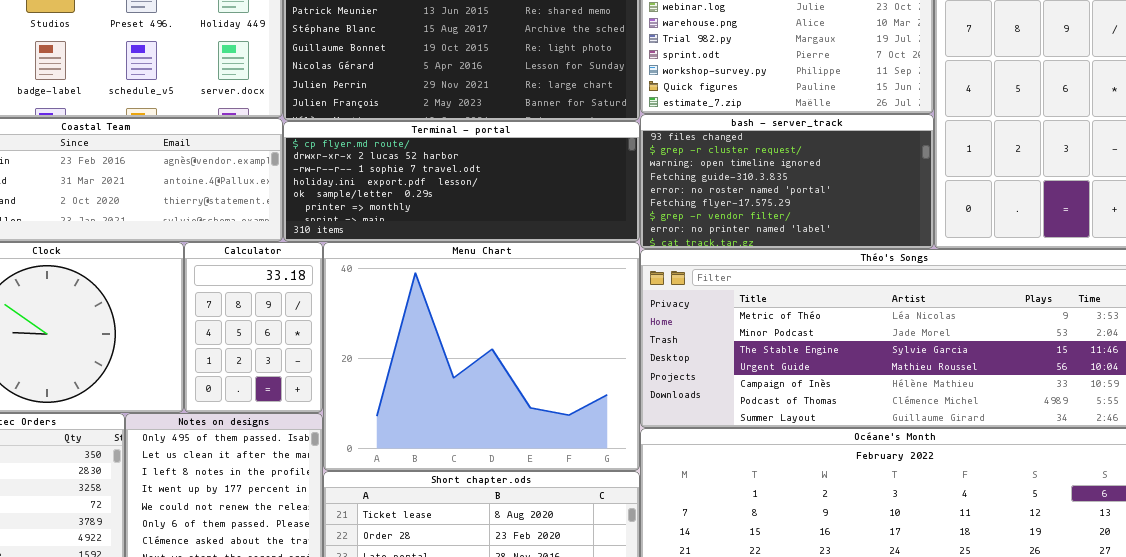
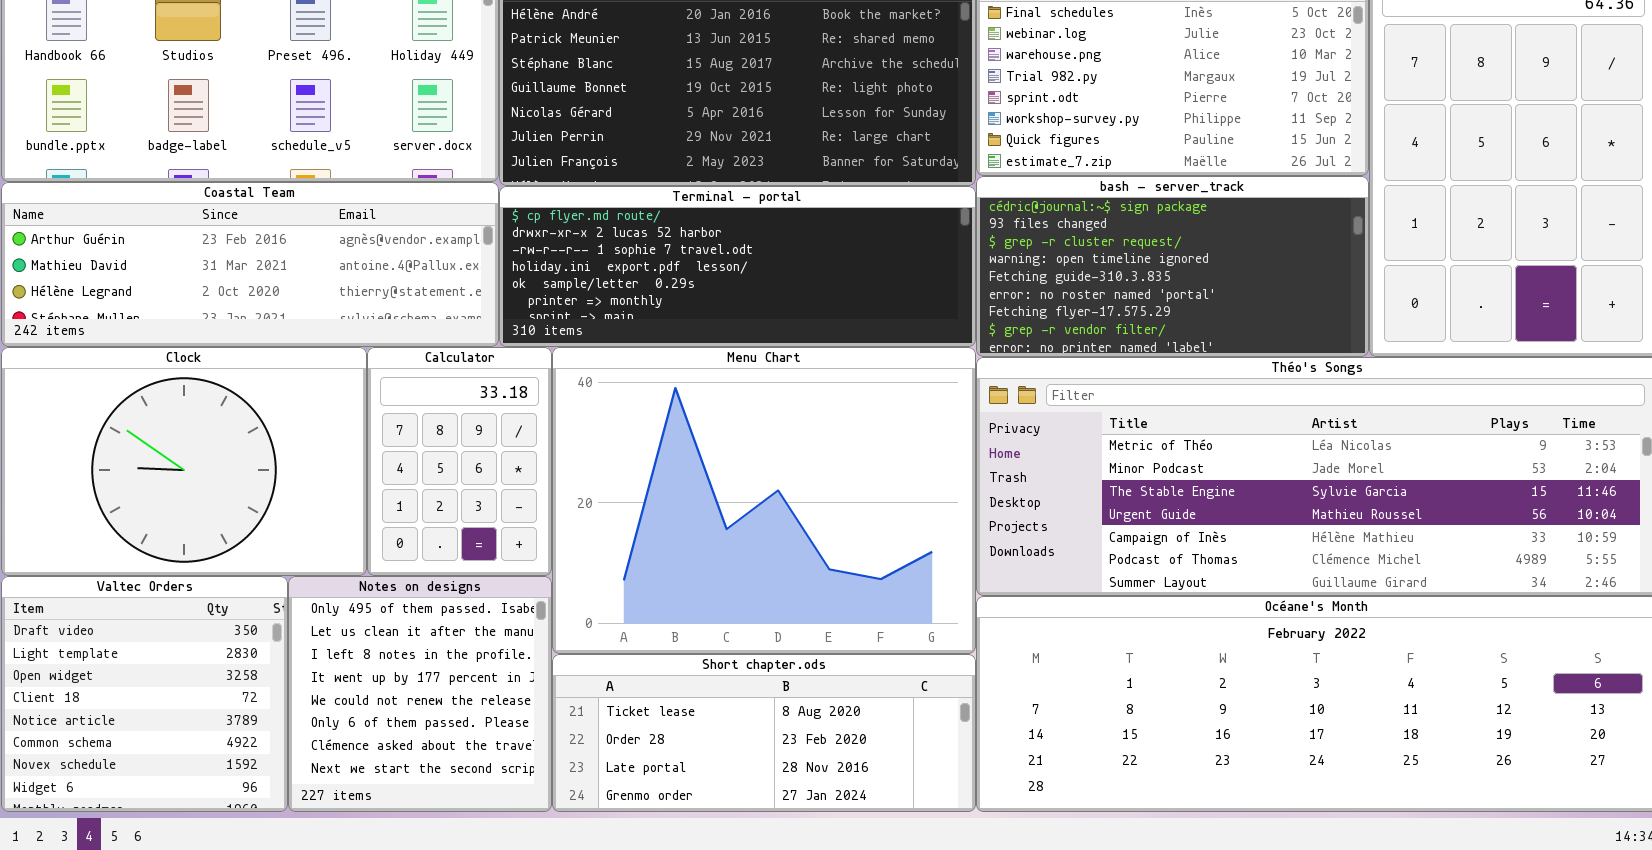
bash - server_track: [640,114,934,249] -> [976,176,1369,357], scrolled up 1 row

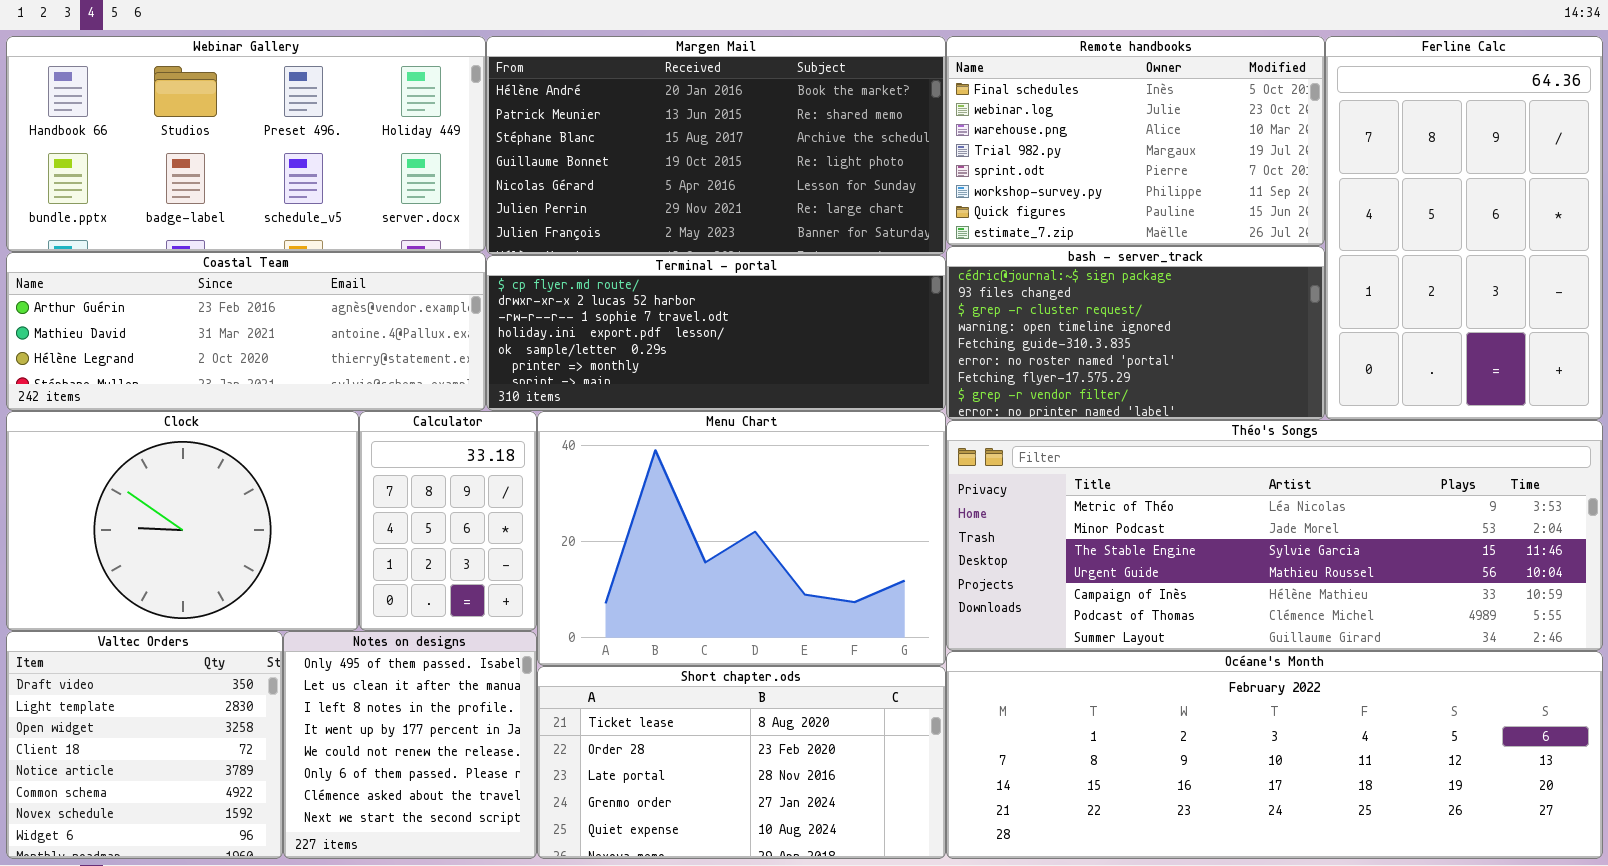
Menu Chart: [552,347,976,654] -> [537,411,946,666], resized
Short chapter.ods: [552,654,976,812] -> [537,666,946,859], resized

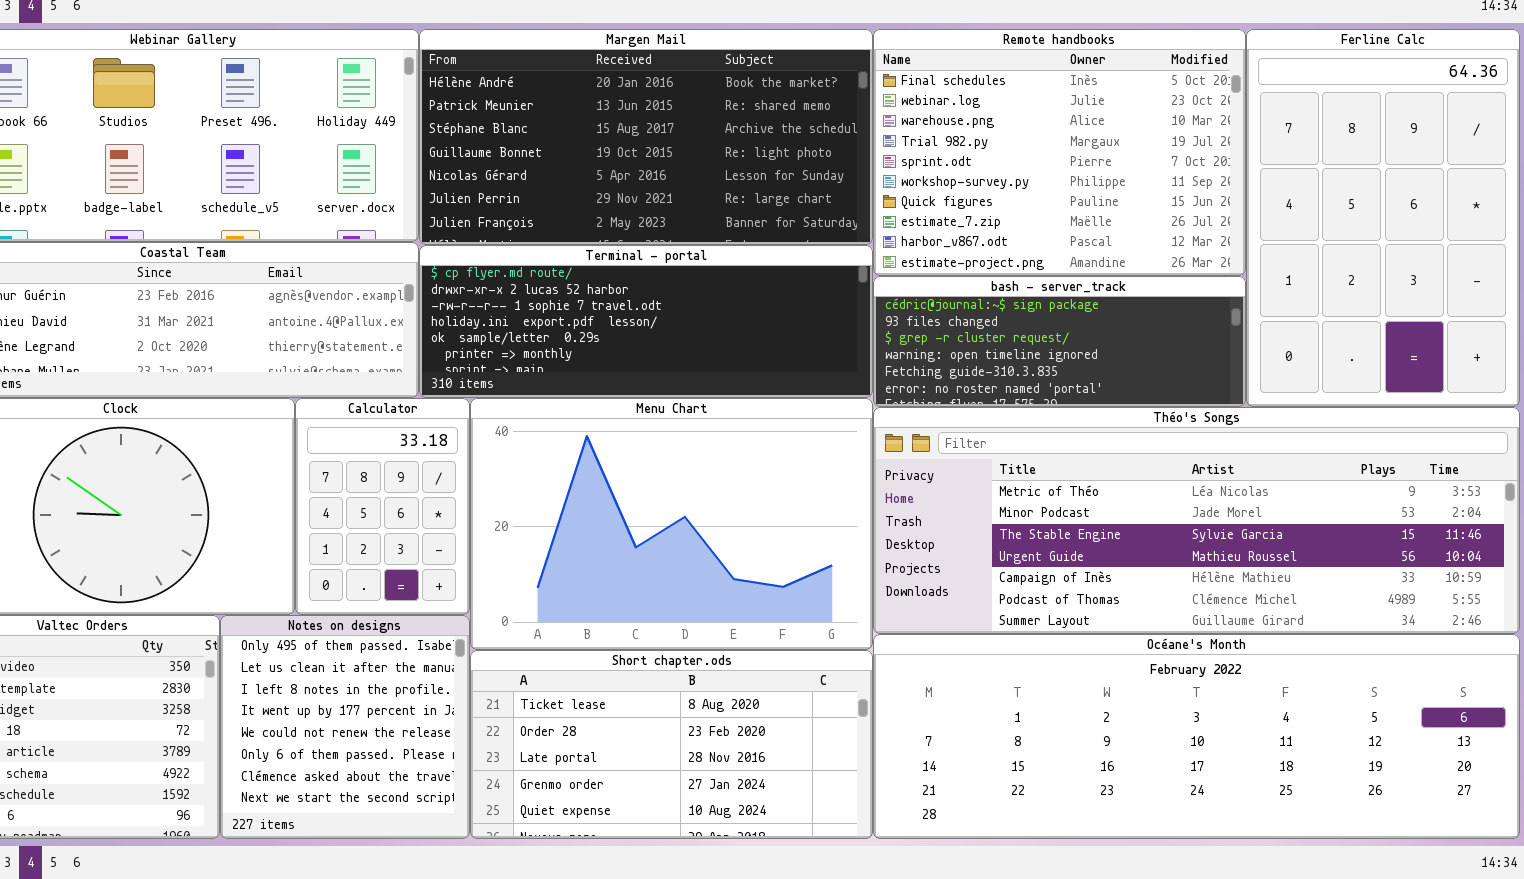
Remote handbooks: [946,36,1325,246] -> [873,29,1246,276], resized
bash - server_track: [946,246,1325,420] -> [873,276,1246,407], resized

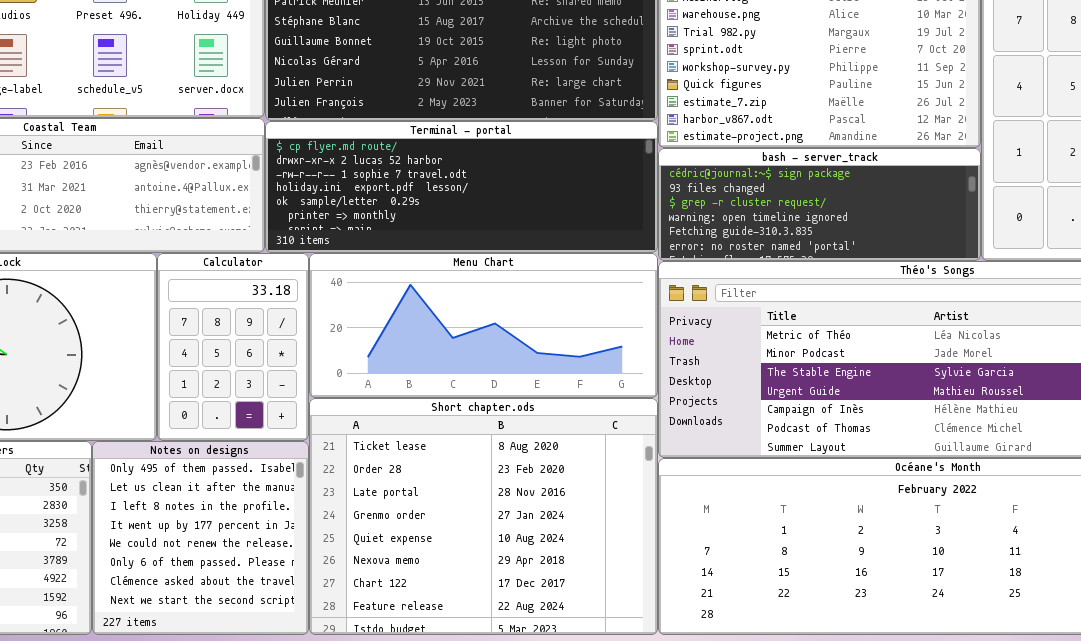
Menu Chart: [470,398,873,650] -> [309,253,658,398], resized
Short chapter.ods: [470,650,873,839] -> [309,398,658,635], resized

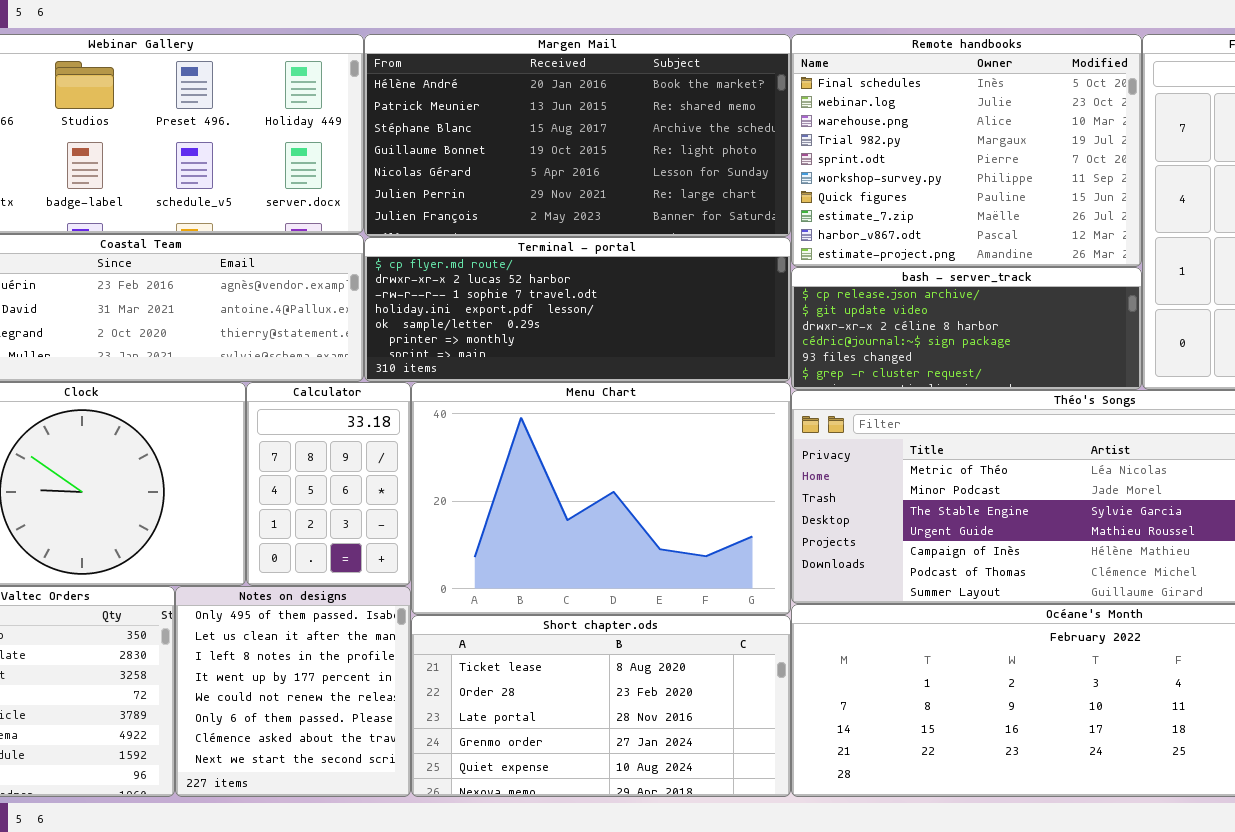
bash - server_track: [658,148,981,261] -> [791,267,1142,390], scrolled up 3 rows
Menu Chart: [309,253,658,398] -> [411,382,791,615], resized
Short chapter.ods: [309,398,658,635] -> [411,615,791,797], resized

